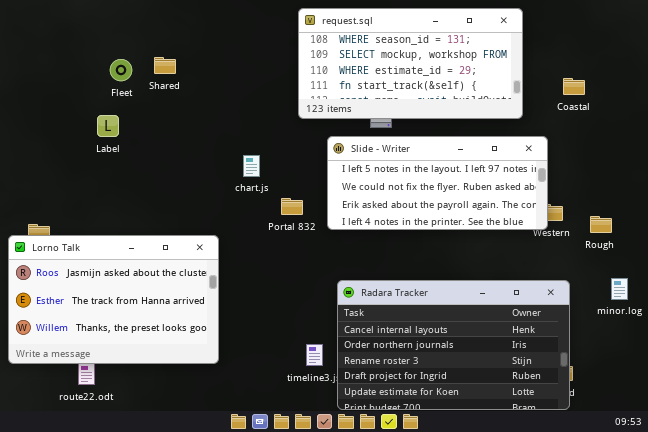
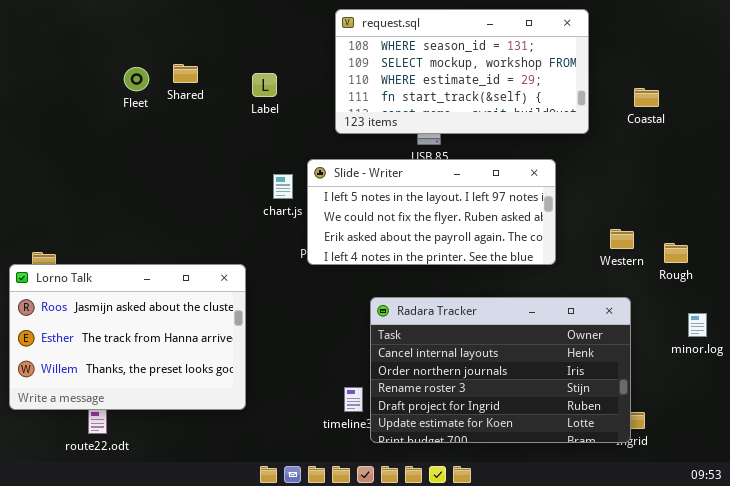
Label: [97,115,119,137] -> [252,73,277,97], moved
Slide - Writer: [327,136,548,230] -> [307,159,556,265], moved
Radara Tracker: [337,280,570,410] -> [370,297,631,443], moved

